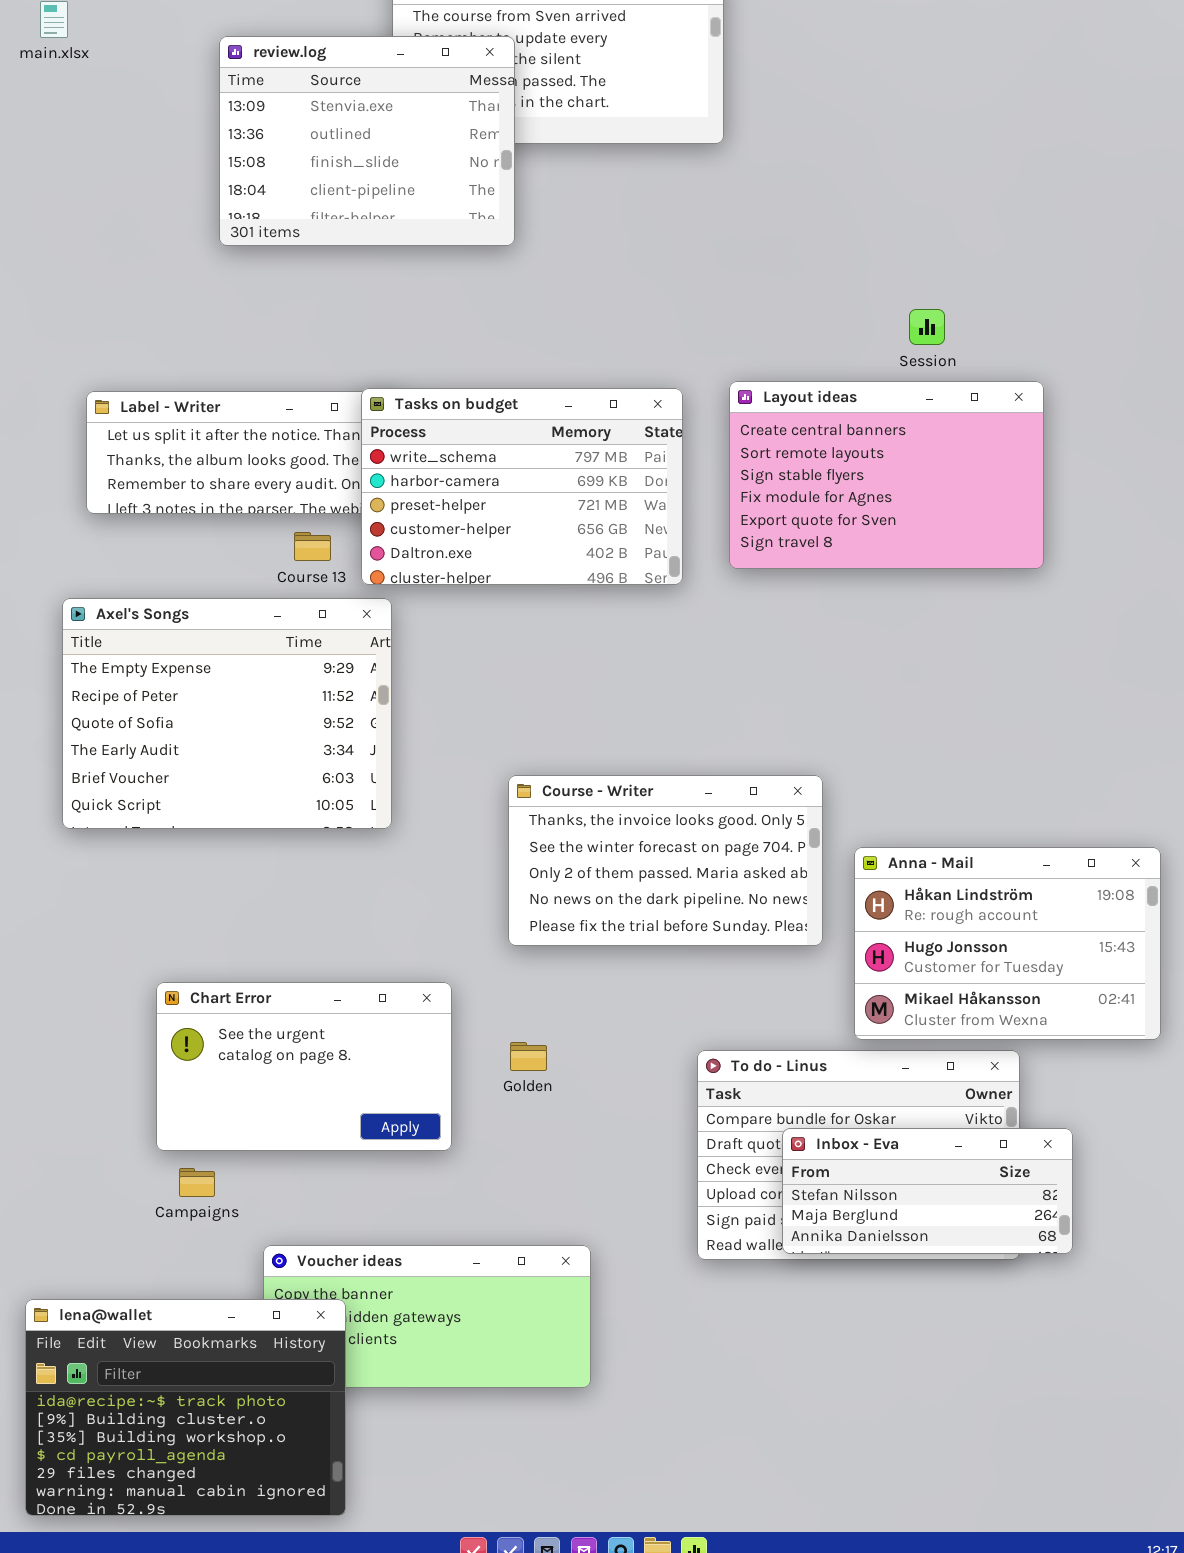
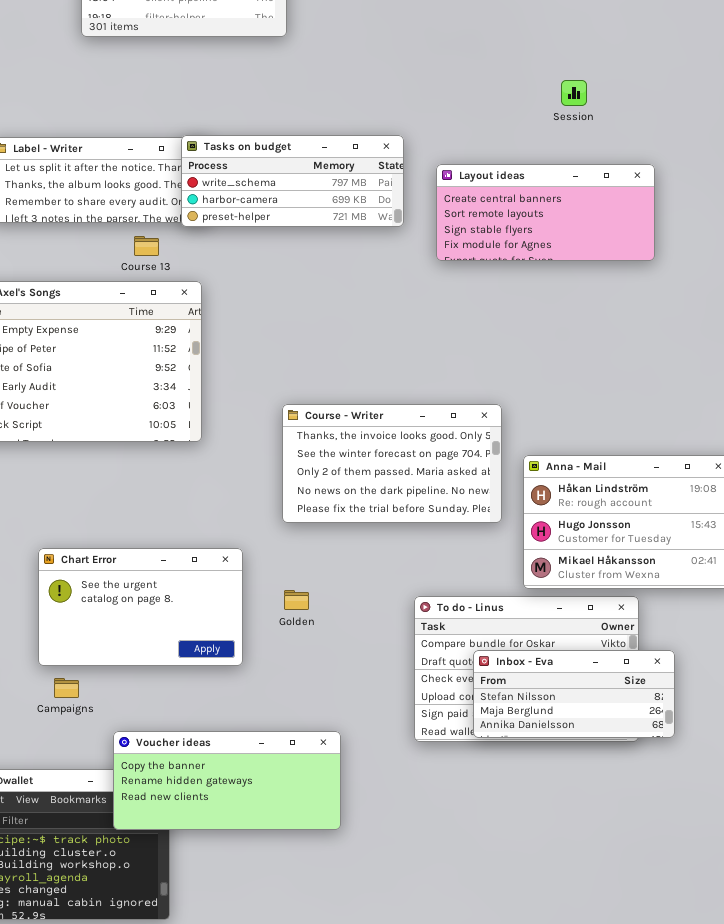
Layout ideas: [729,381,1044,569] -> [436,164,655,261], resized
Tasks on budget: [361,388,683,585] -> [181,135,404,227], resized
Voucher ideas: [263,1245,591,1388] -> [113,731,341,830], raised

